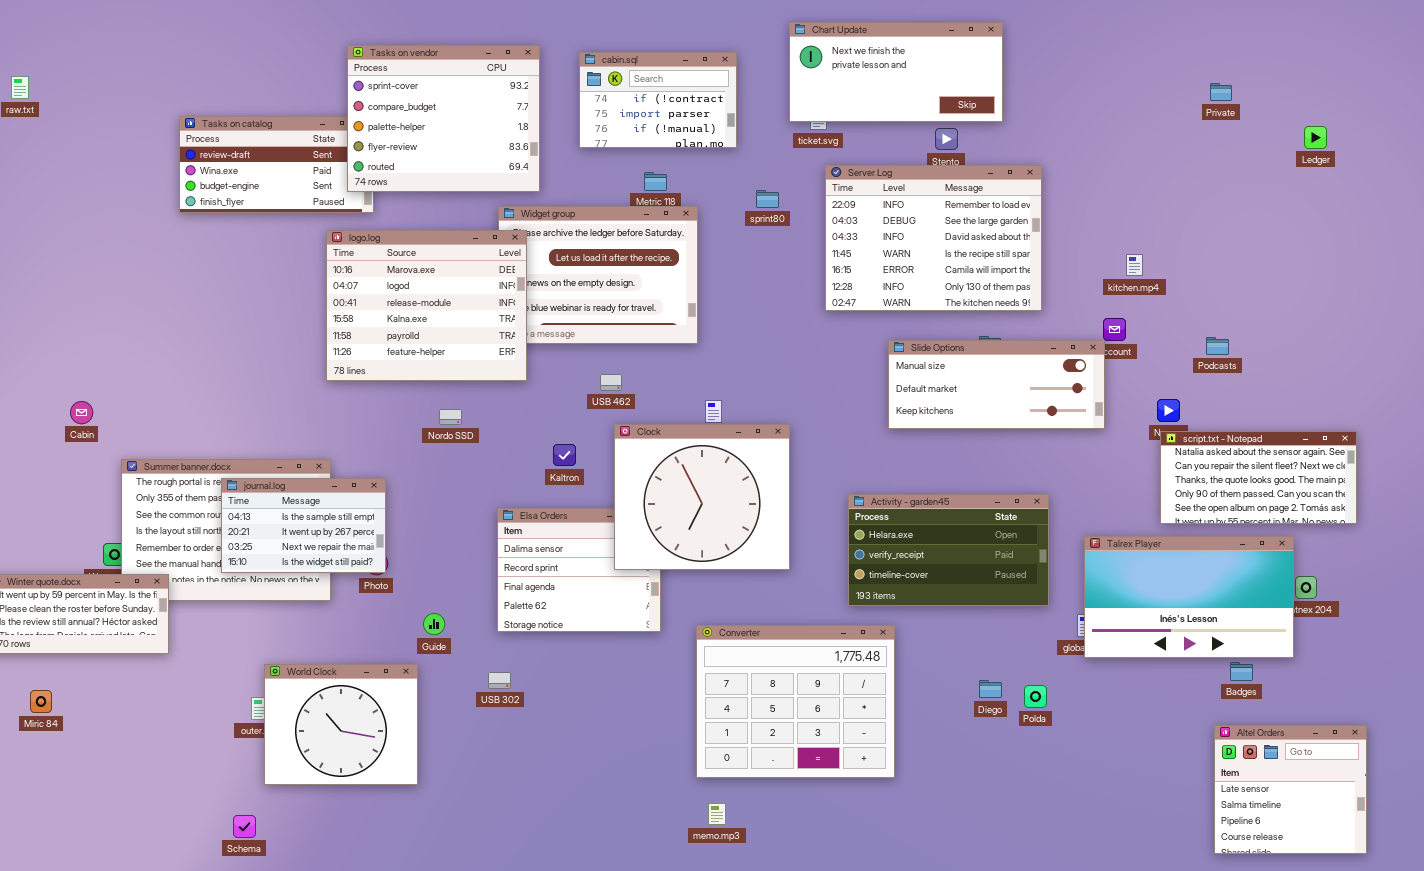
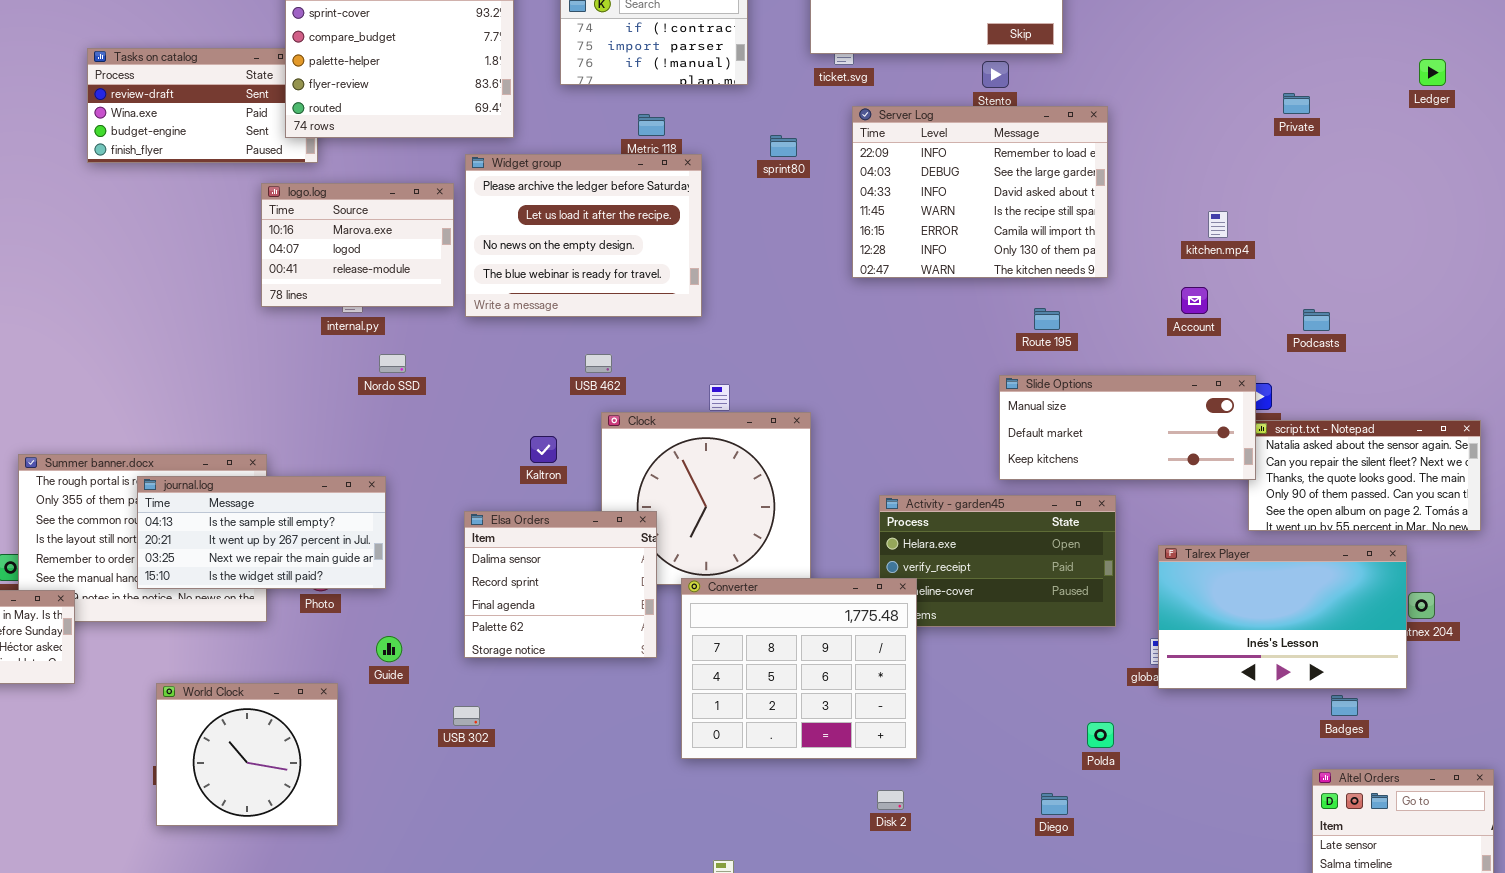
Private: [1210,83,1232,101] -> [1283,93,1310,114], moved
logo.log: [326,230,527,381] -> [261,183,454,307], resized
Slide Options: [888,340,1105,429] -> [999,375,1256,480], moved
Nordo SSD: [439,409,462,425] -> [379,354,406,373], moved
journal.log: [221,478,386,573] -> [137,476,386,589], resized
Elsa Orders: [497,508,661,632] -> [464,511,657,658], raised
Converter: [696,625,895,778] -> [681,578,917,759], moved
World Clock: [264,664,418,785] -> [156,683,338,826], moved
Diego: [979,680,1002,698] -> [1041,793,1068,815], moved

